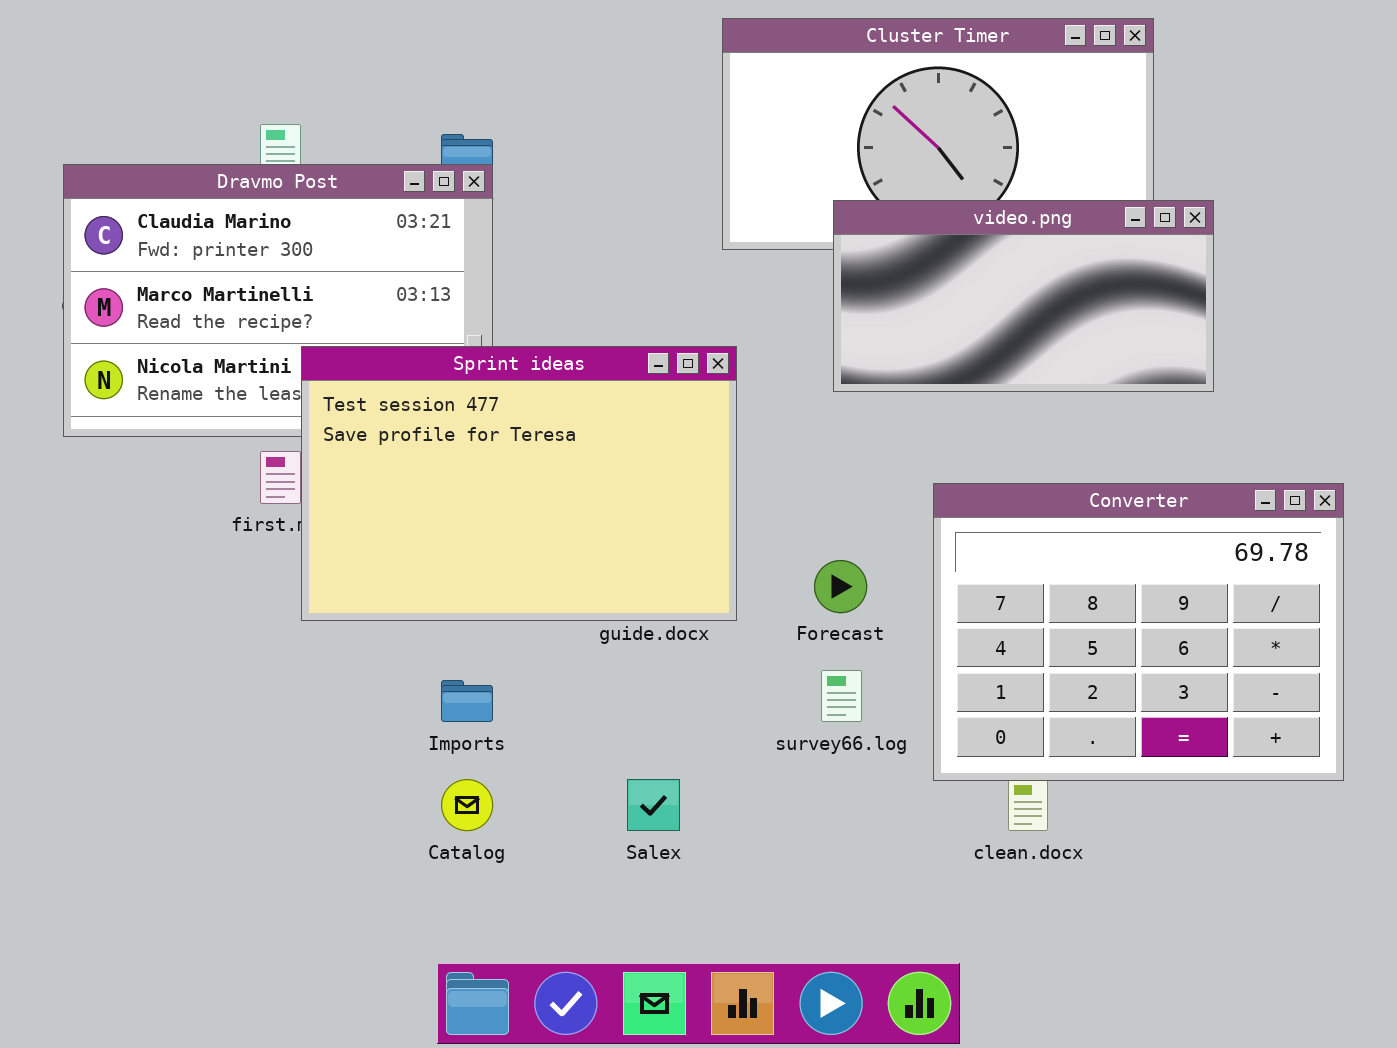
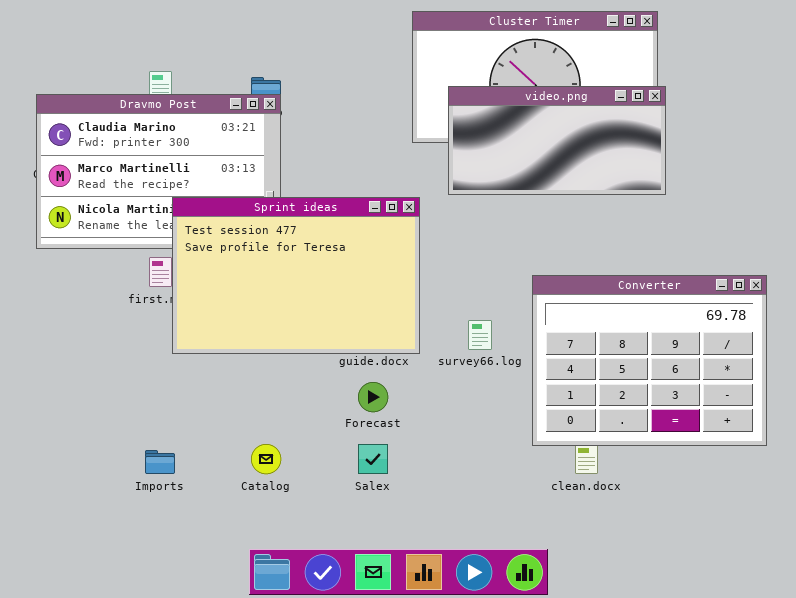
video.png: [833,200,1214,392] -> [448,86,666,195], moved
Forecast: [814,560,867,613] -> [358,382,388,412], moved
survey66.log: [821,670,862,722] -> [468,320,492,350], moved
Imports: [441,680,493,722] -> [145,450,175,474], moved

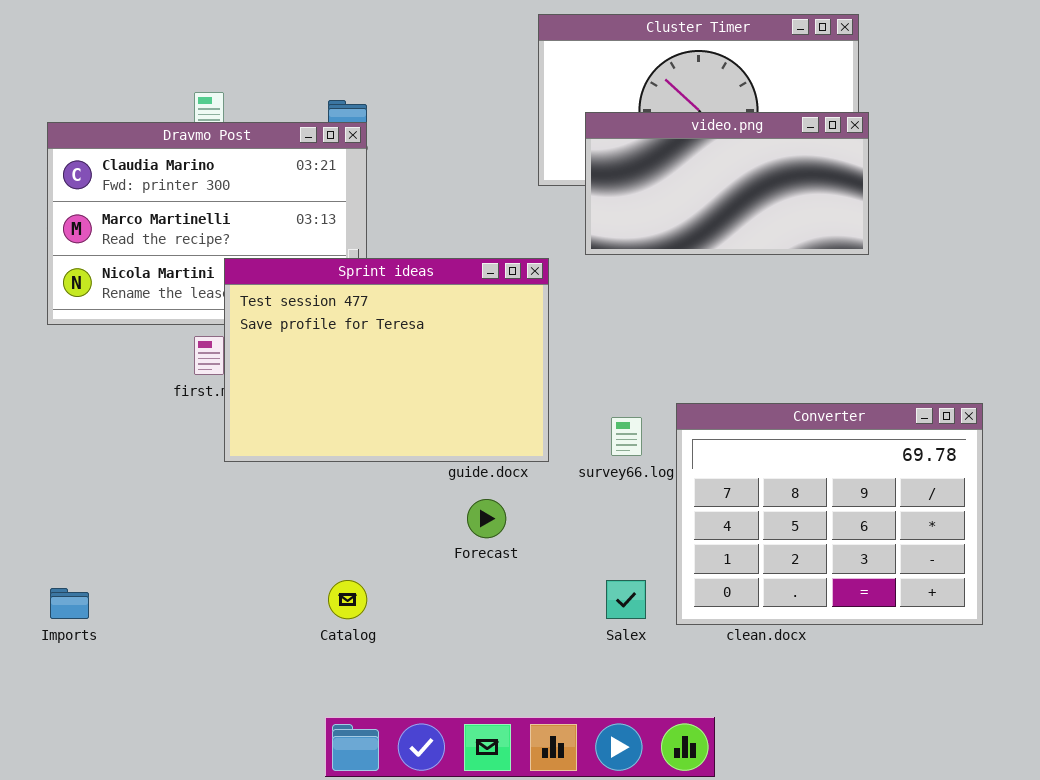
Converter: [532,275,767,446] -> [676,403,983,625], moved
Salex: [358,444,388,474] -> [606,580,646,619], moved
Imports: [145,450,175,474] -> [50,588,89,619], moved

